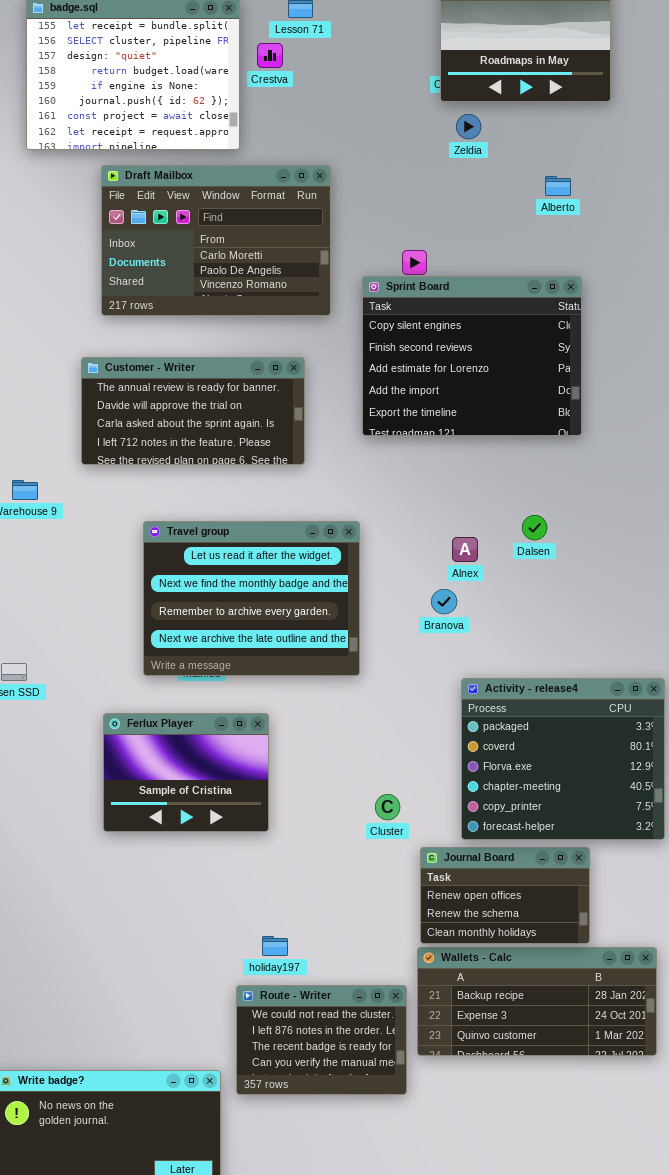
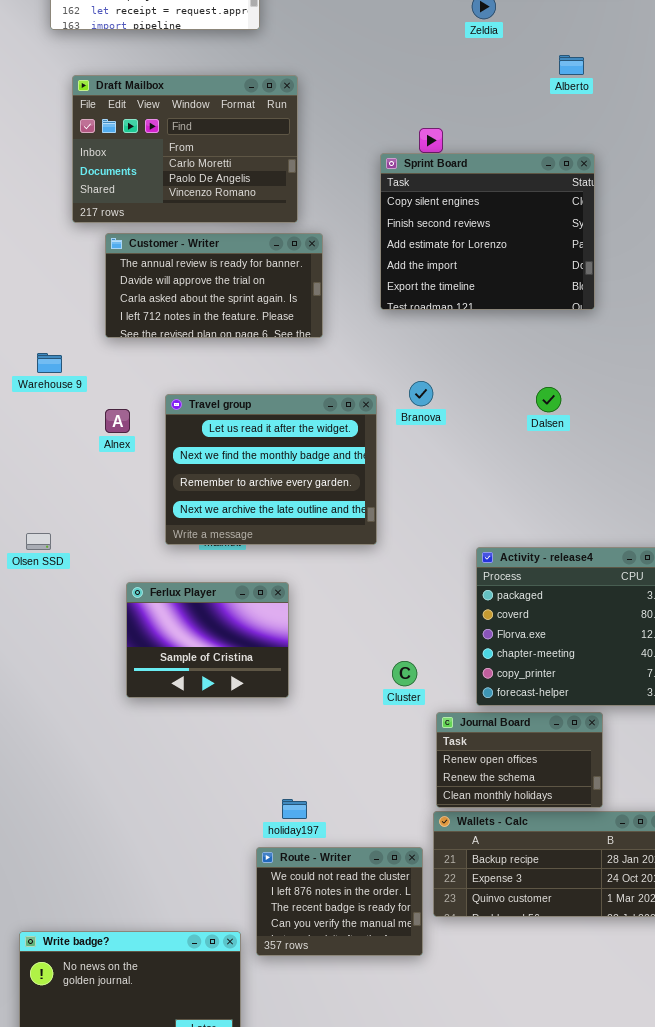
Draft Mailbox: [101,165,331,316] -> [72,75,298,223], moved
Alnex: [452,537,478,562] -> [105,409,130,433], moved
Branova: [431,589,457,614] -> [409,381,433,406], moved

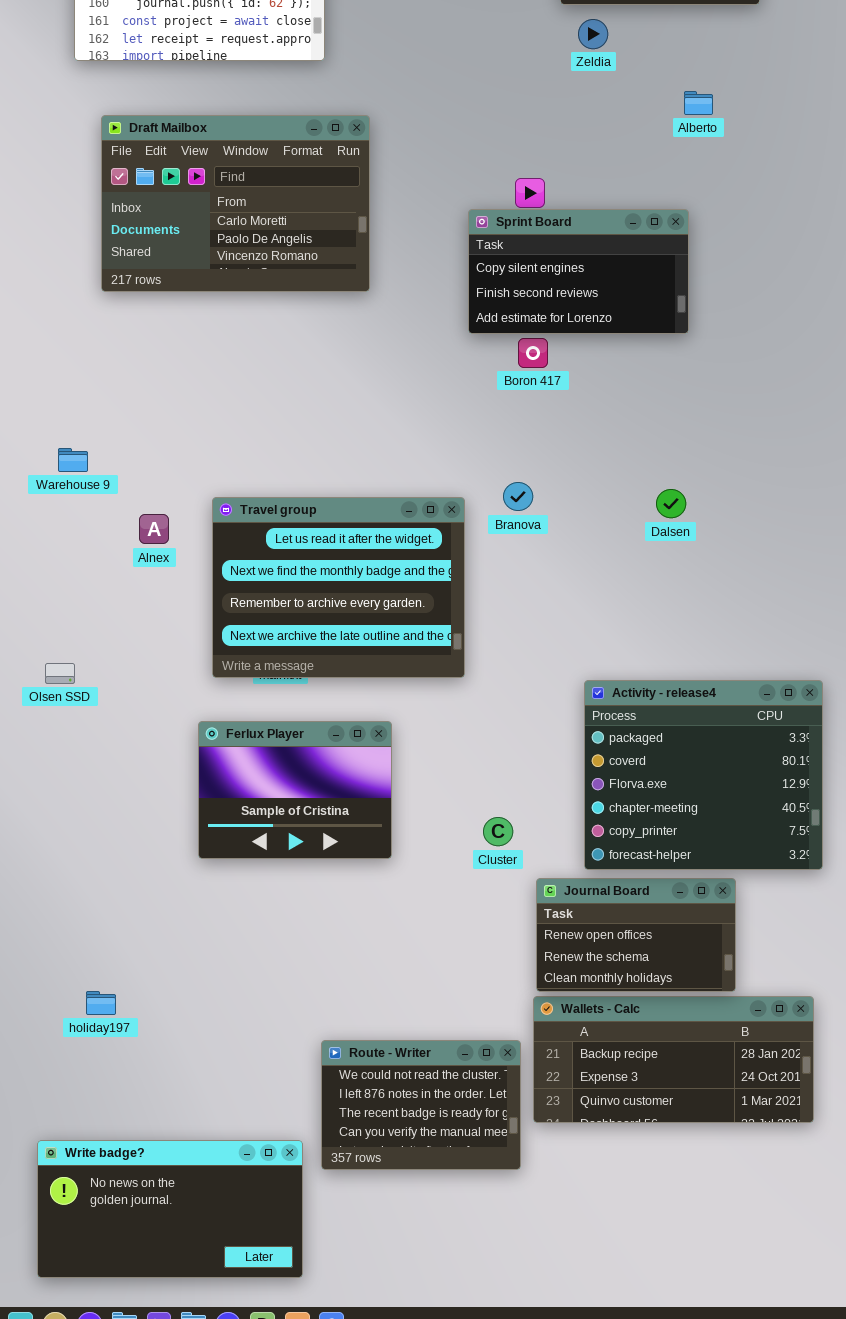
Sprint Board: [380,153,595,310] -> [468,209,689,334], resized
Customer - Writer: [105,233,323,338] -> none, closed
Ferlux Player: [126,582,289,698] -> [198,721,392,859], moved
holiday197: [282,799,307,819] -> [86,991,116,1015], moved

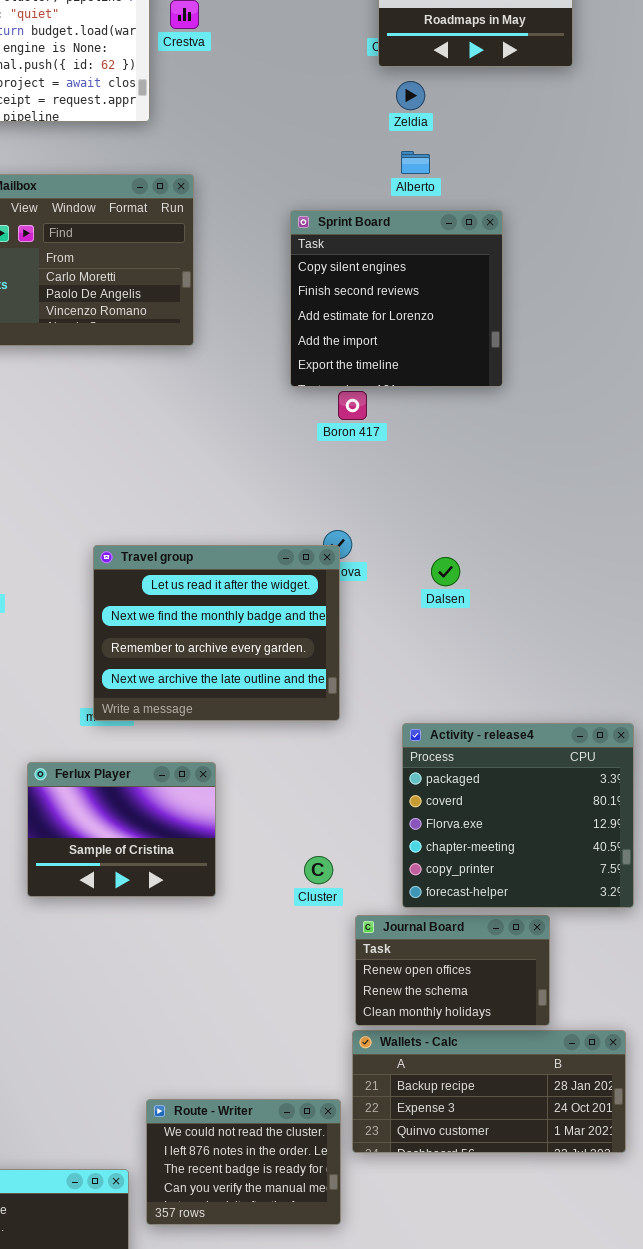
Alberto: [684,91,713,115] -> [401,151,430,174], moved
Sprint Board: [468,209,689,334] -> [290,210,503,387], resized
Dalsen: [656,489,686,518] -> [431,557,460,586], moved
Travel group: [212,497,465,678] -> [93,545,340,721], moved
Route - Writer: [321,1040,521,1170] -> [146,1099,341,1225], moved

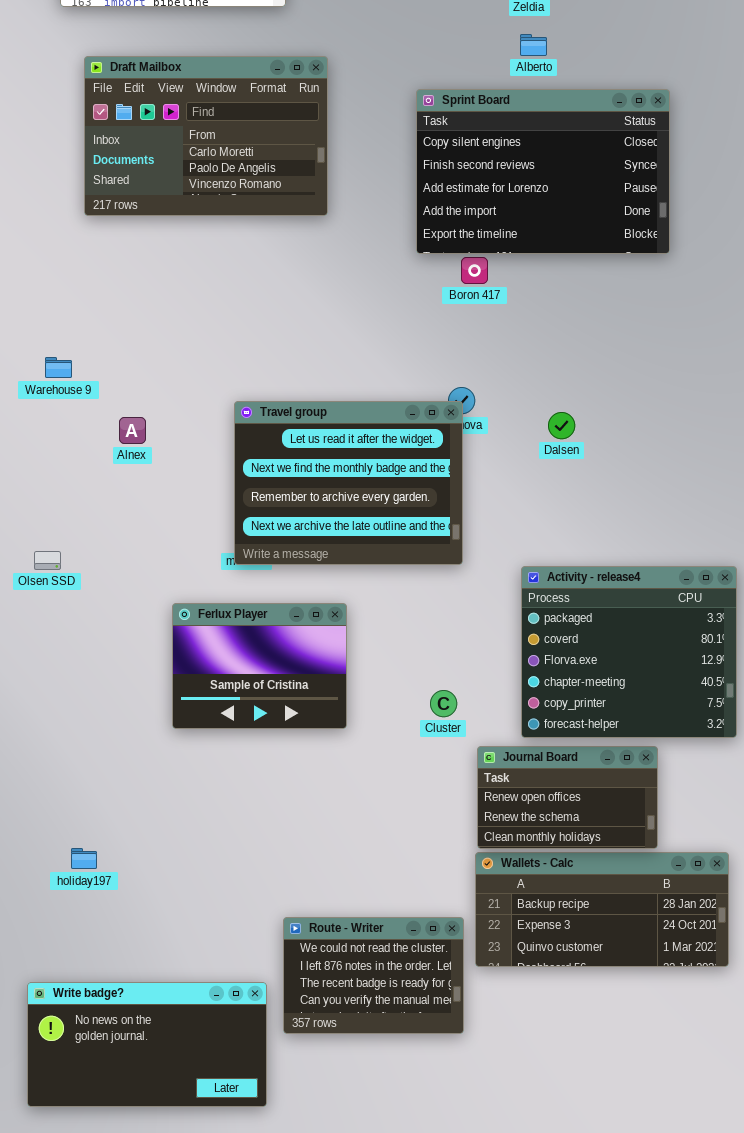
Sprint Board: [290,210,503,387] -> [416,89,670,254], resized

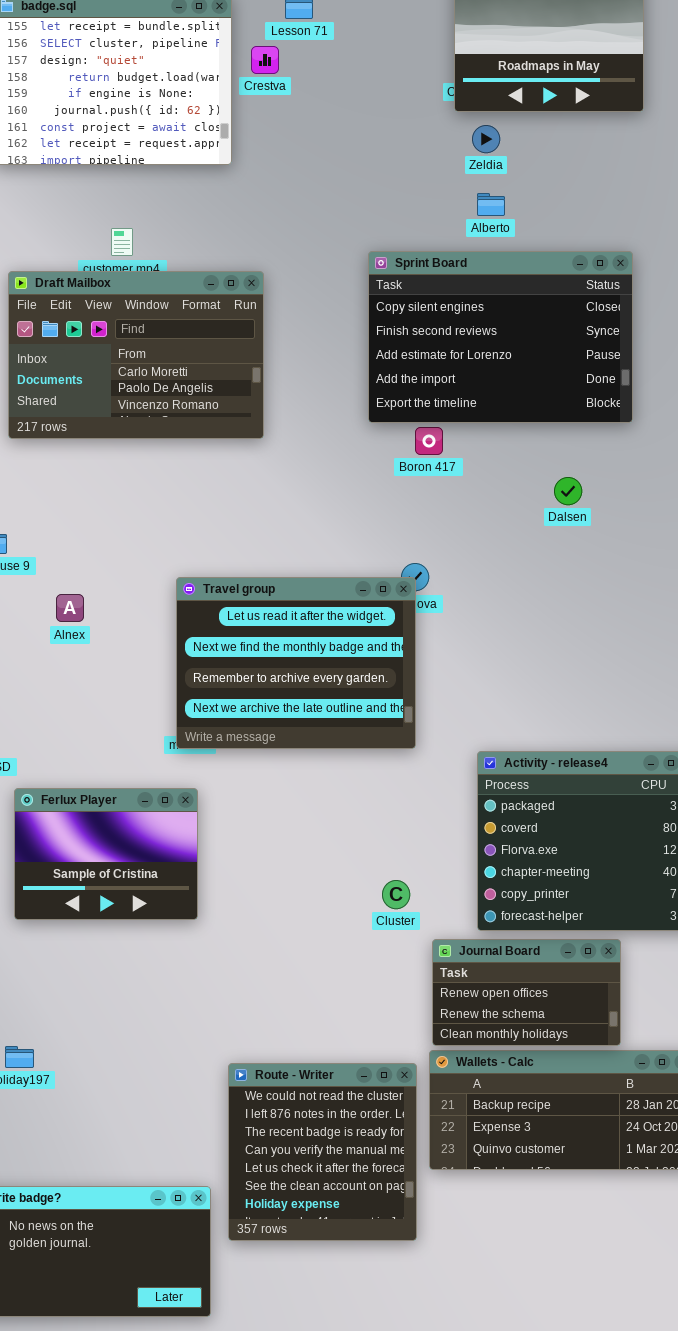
Draft Mailbox: [84,56,328,216] -> [8,271,264,439], moved
Dalsen: [548,412,575,439] -> [554,477,582,505], moved
Ferlux Player: [172,603,347,729] -> [14,788,198,920], moved
Route - Writer: [283,917,464,1034] -> [228,1063,417,1241], resized

